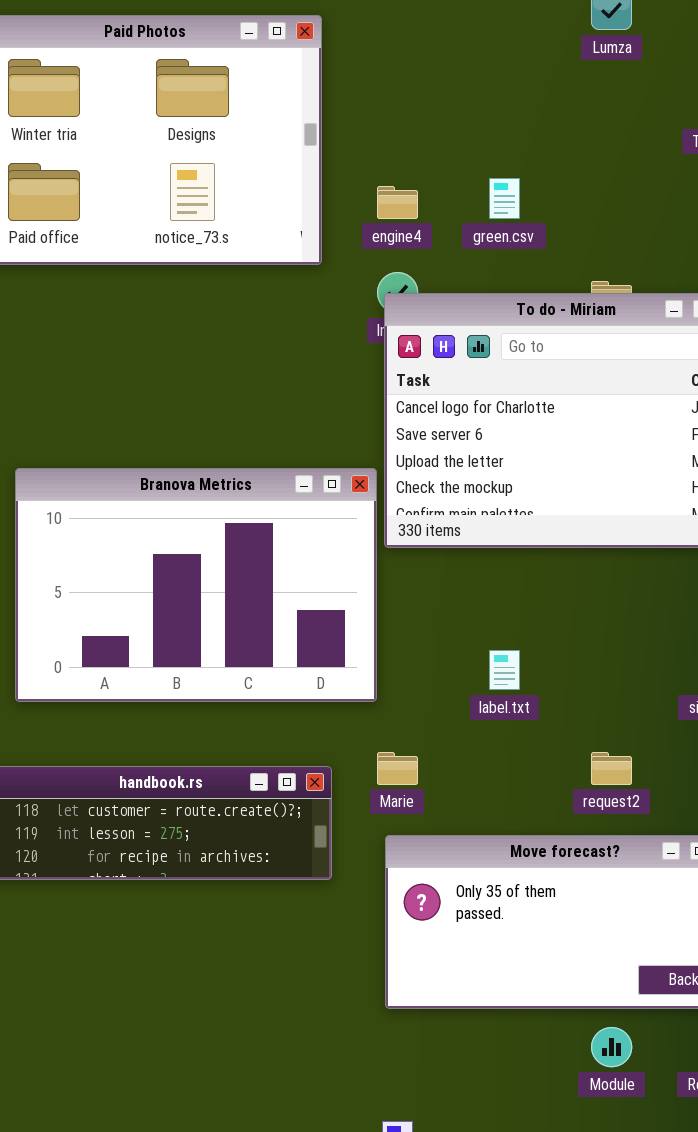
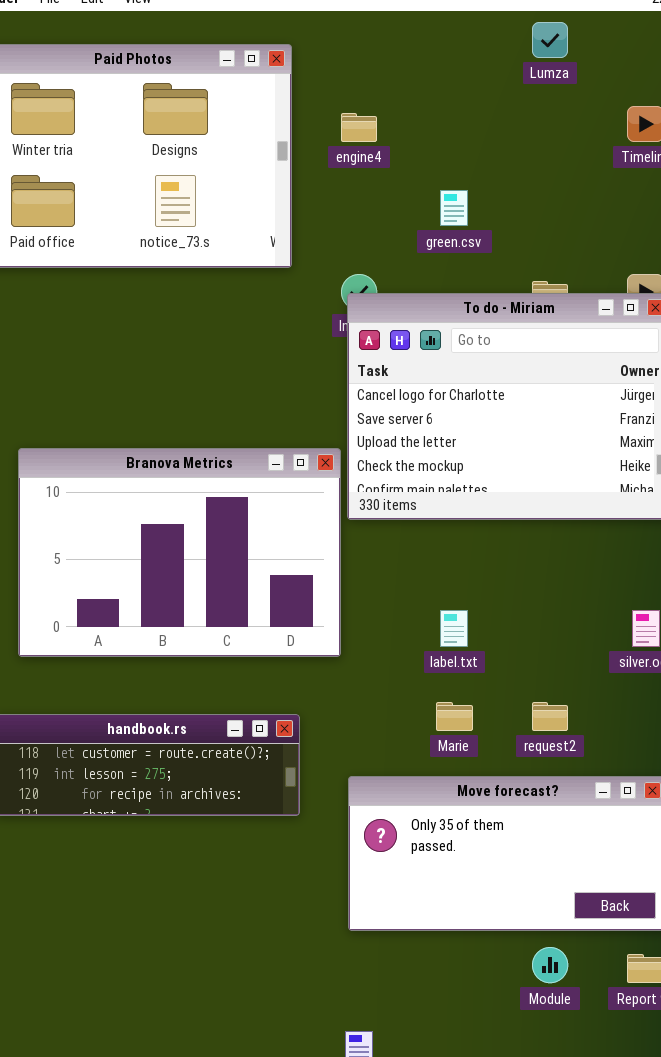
engine4: [377,186,418,219] -> [341,113,377,142], moved
Marie: [377,752,418,785] -> [436,702,473,731], moved

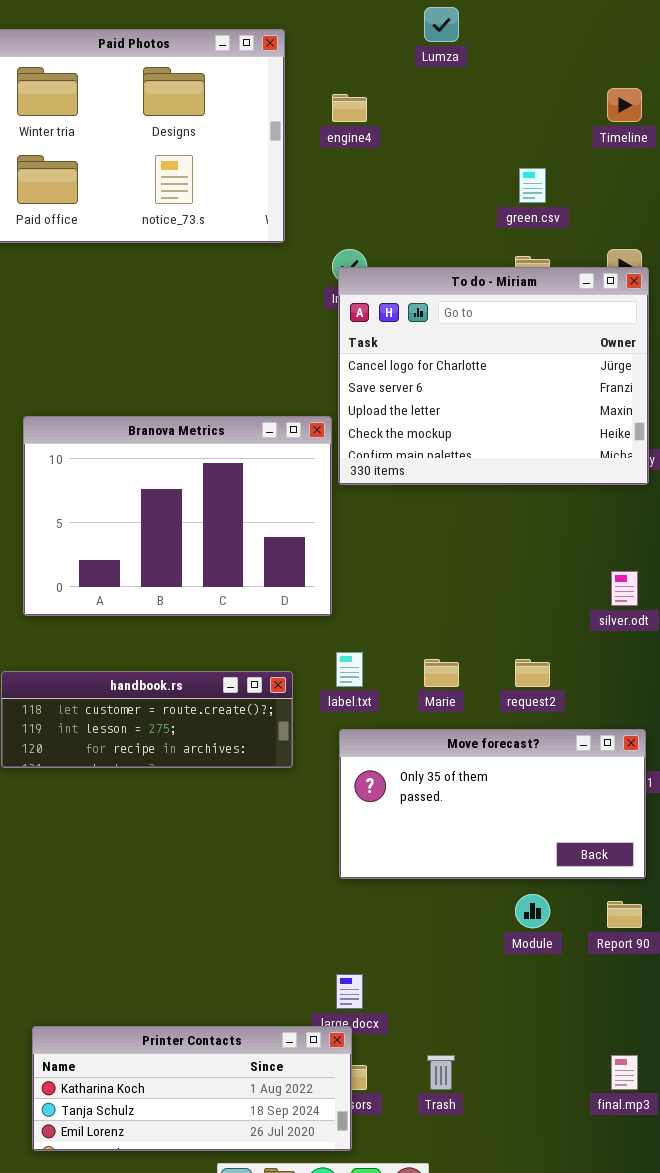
Lumza: [532,22,568,58] -> [424,7,459,42], moved
green.csv: [440,190,468,226] -> [519,168,546,203], moved
label.txt: [440,610,468,647] -> [336,652,363,687], moved

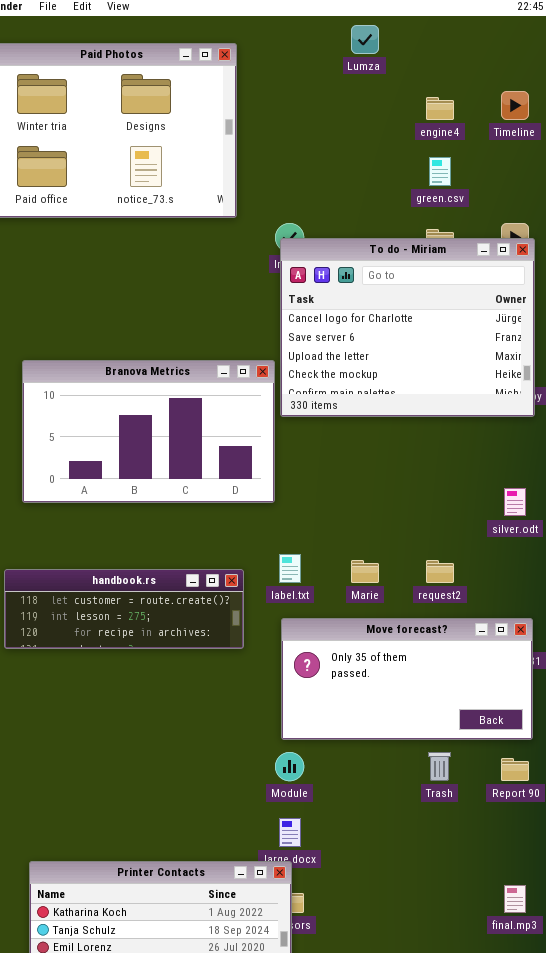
engine4: [332,94,367,122] -> [426,97,454,120], moved
Branova Metrics: [23,416,332,616] -> [22,360,275,503], resized
Module: [515,894,550,928] -> [275,752,304,781], moved
Trash: [427,1055,455,1090] -> [428,752,451,781], moved

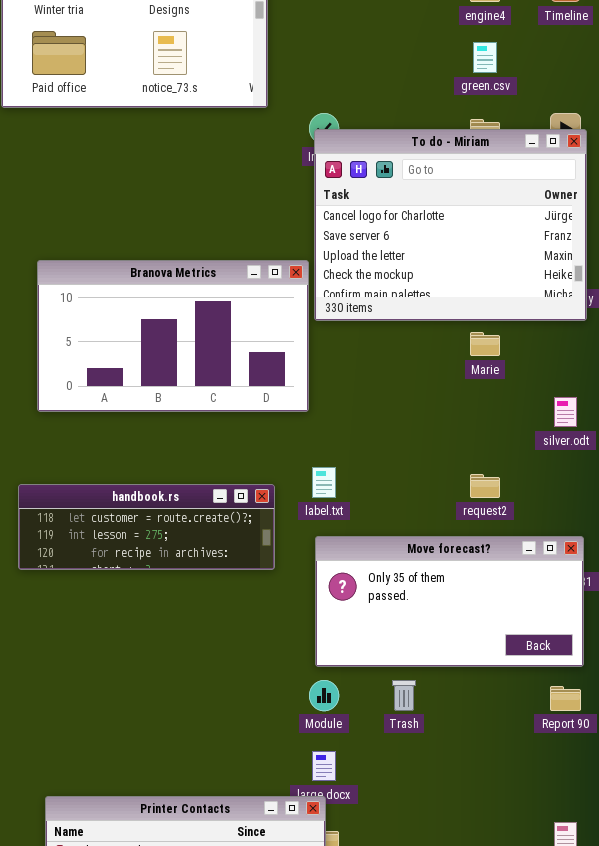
Marie: [351,560,379,583] -> [470,332,500,356], moved
Trash: [428,752,451,781] -> [392,680,416,711], moved

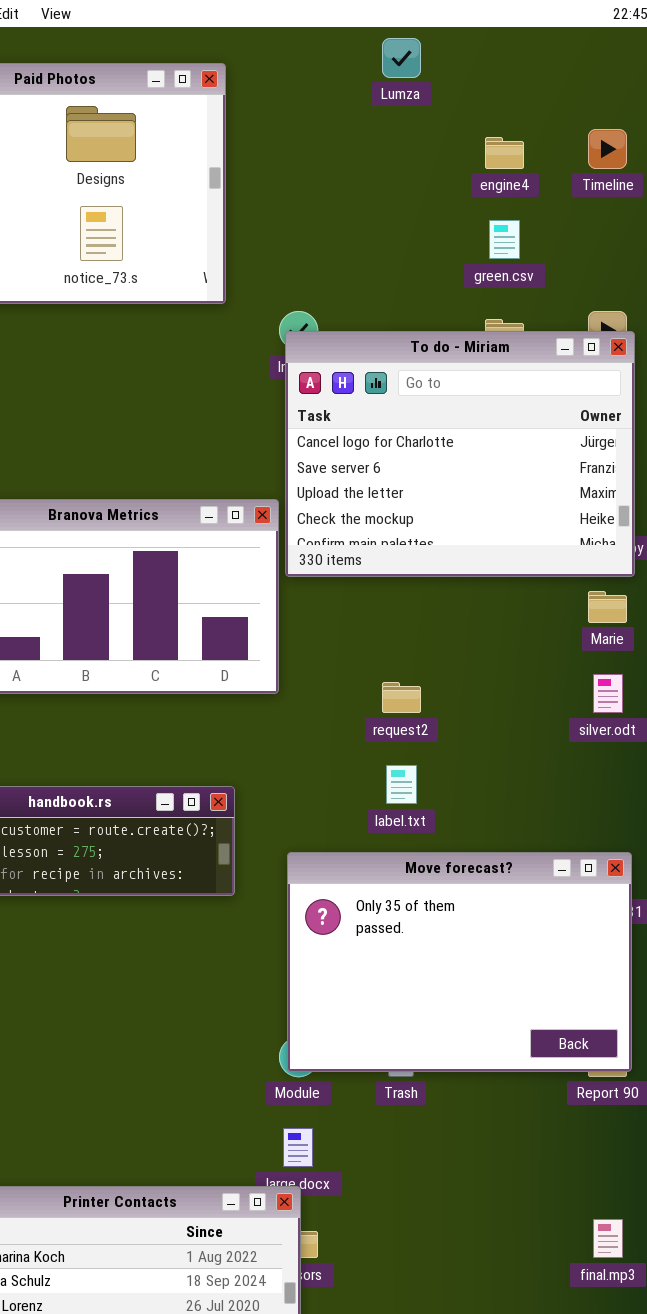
Marie: [470,332,500,356] -> [588,591,627,623], moved
label.txt: [312,467,336,498] -> [386,765,417,804], moved
request2: [470,474,500,498] -> [382,682,421,713], moved
Move forecast?: [315,536,584,667] -> [287,852,632,1072], resized

